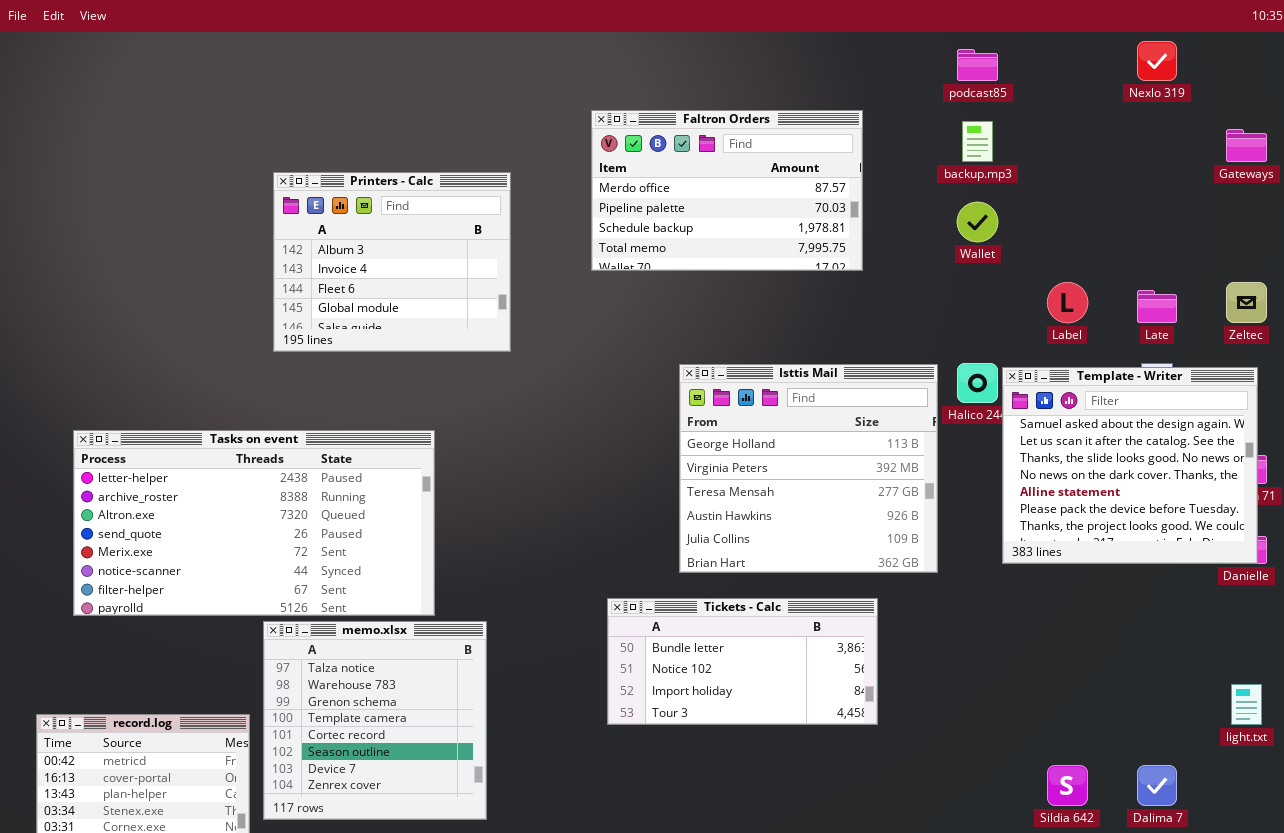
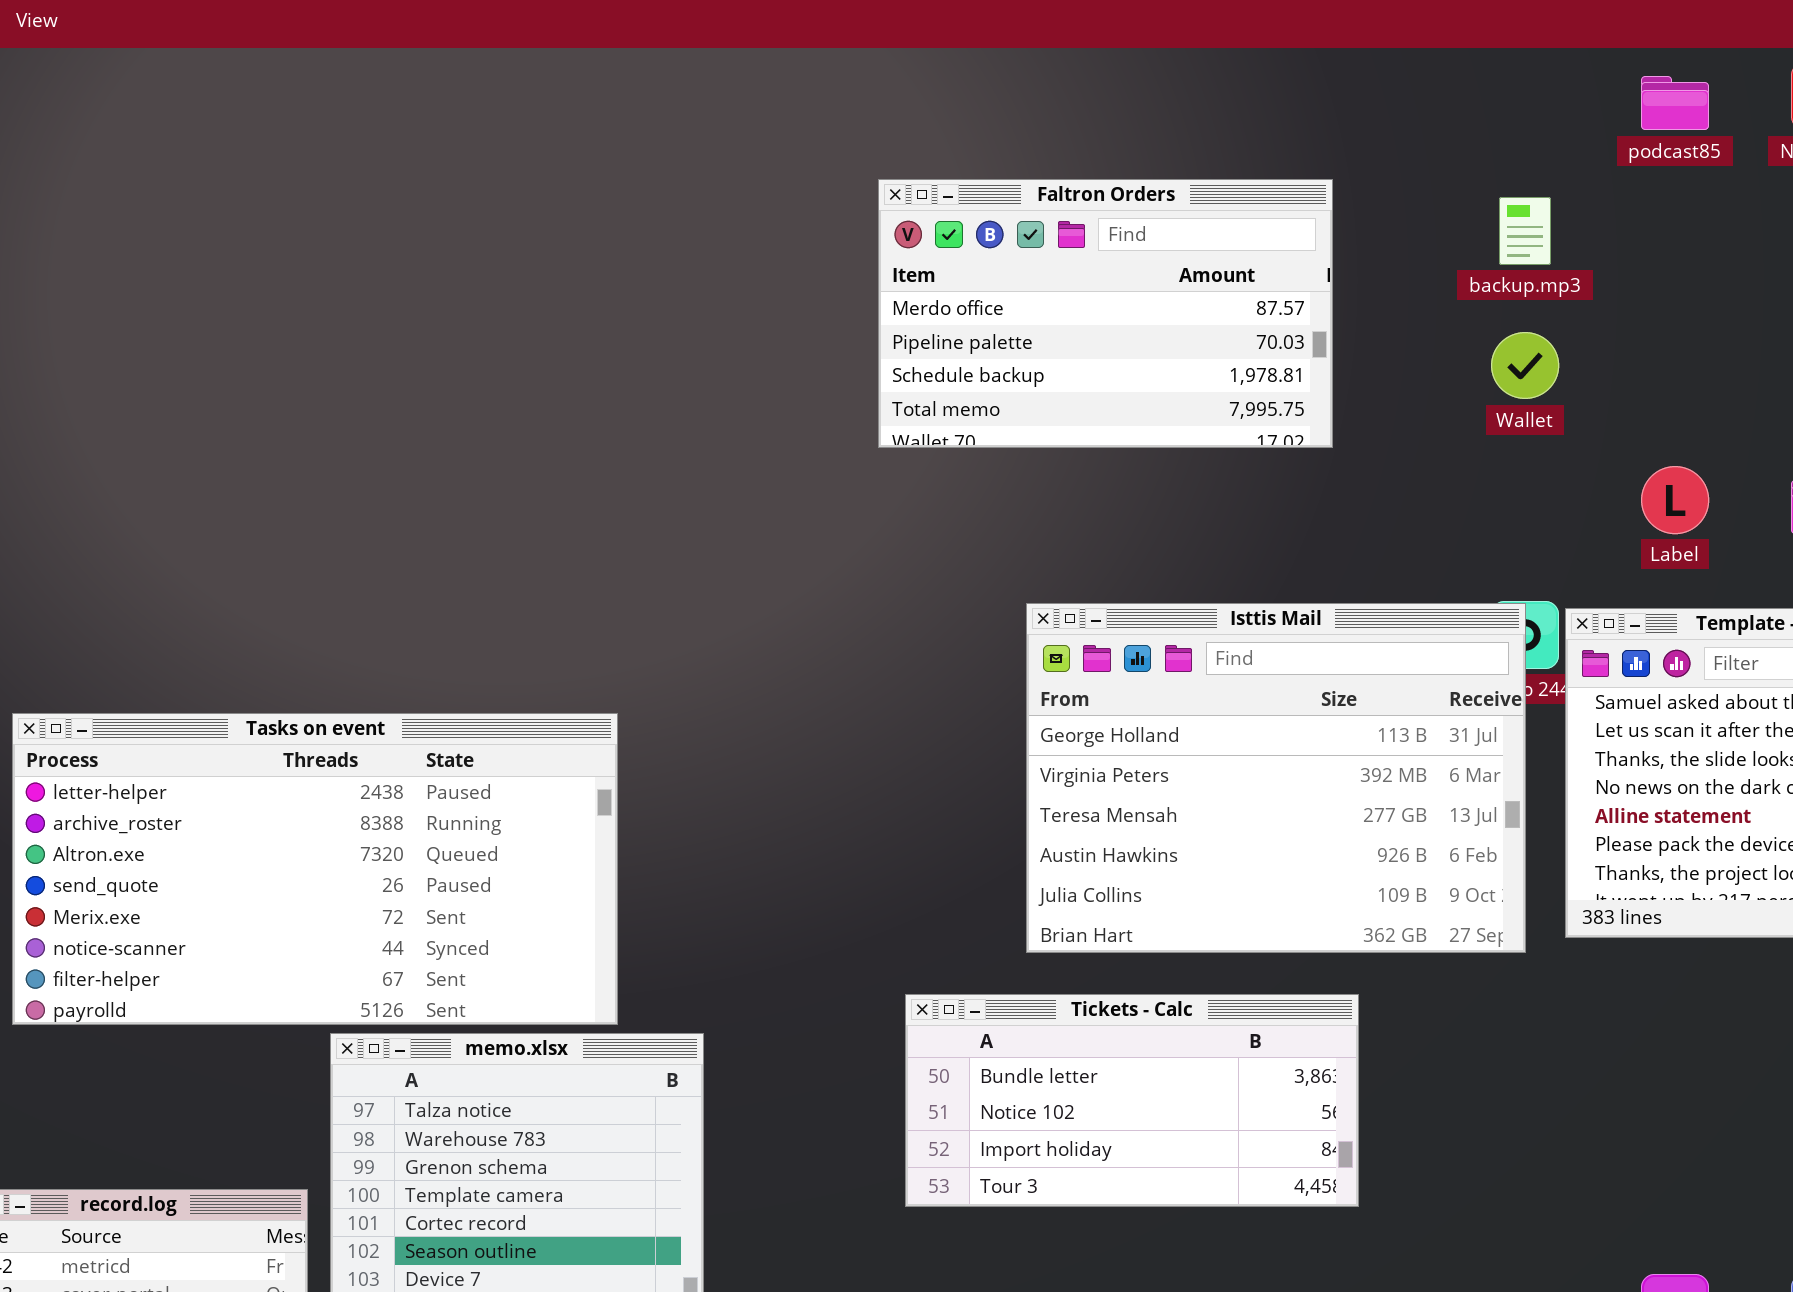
podcast85: [957,49,998,81] -> [1641,76,1709,130], moved
Printers - Calc: [273,172,511,352] -> none, closed
Isttis Mail: [679,364,938,573] -> [1026,603,1526,953], resized

